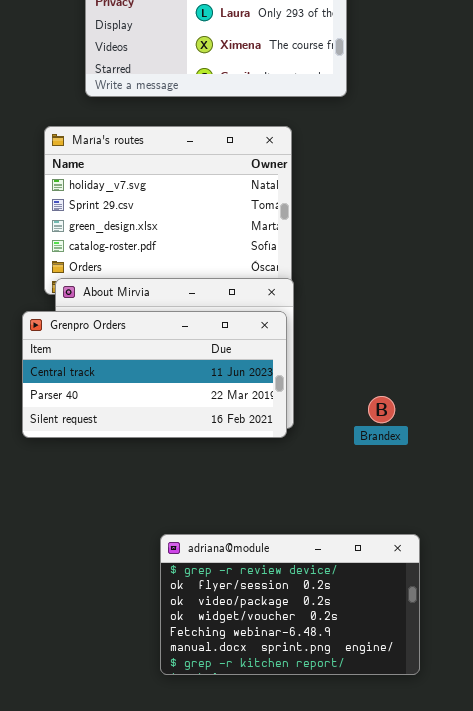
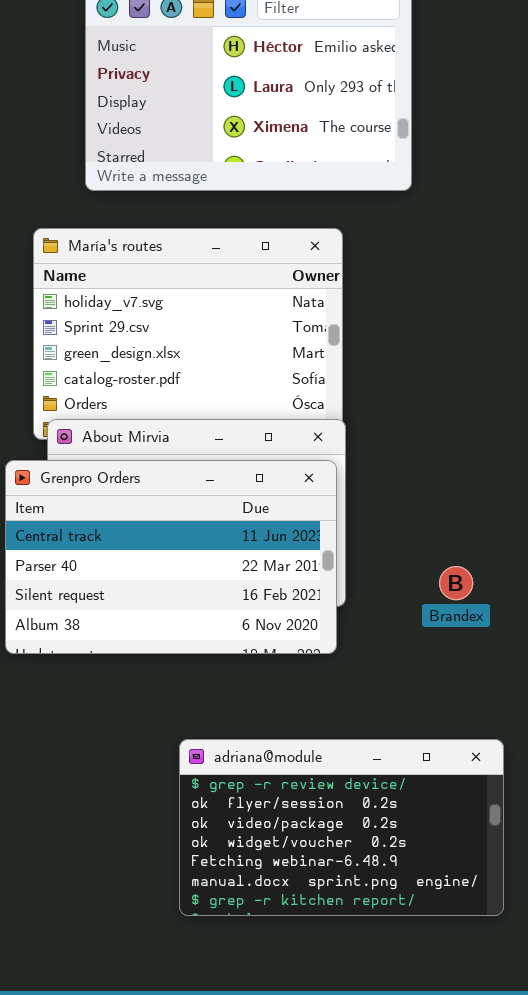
Grenpro Orders: [22,311,287,438] -> [5,460,337,654], resized

